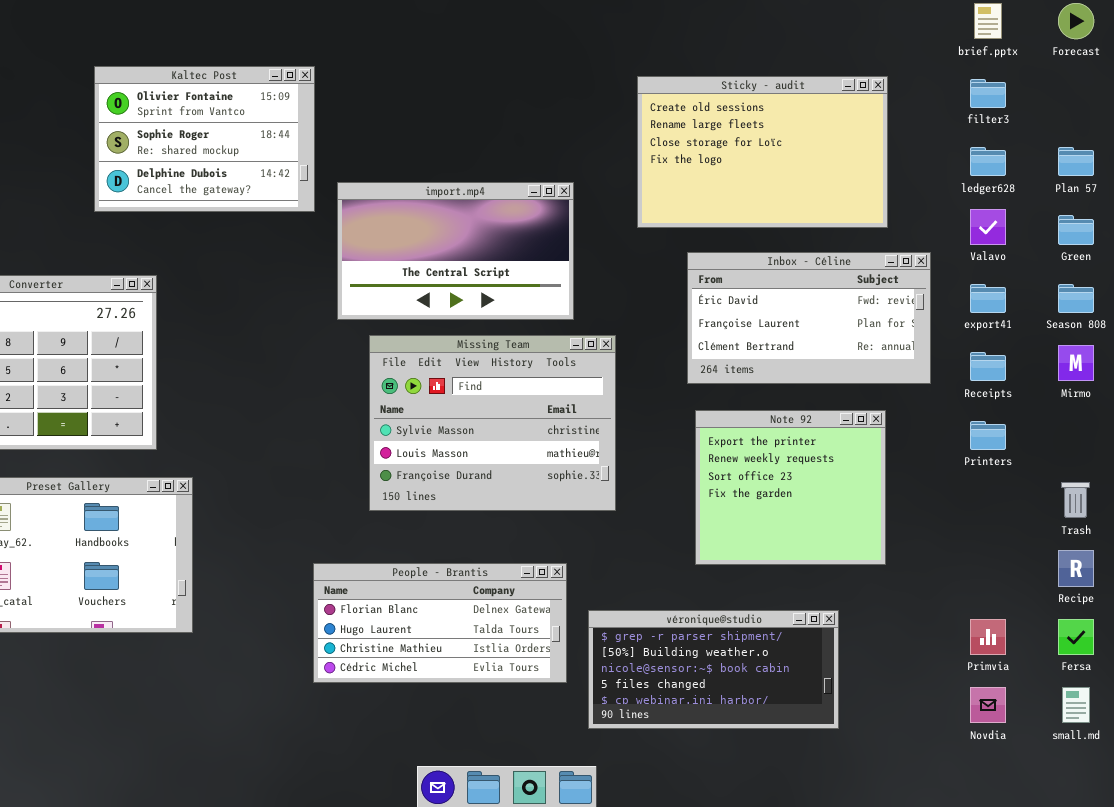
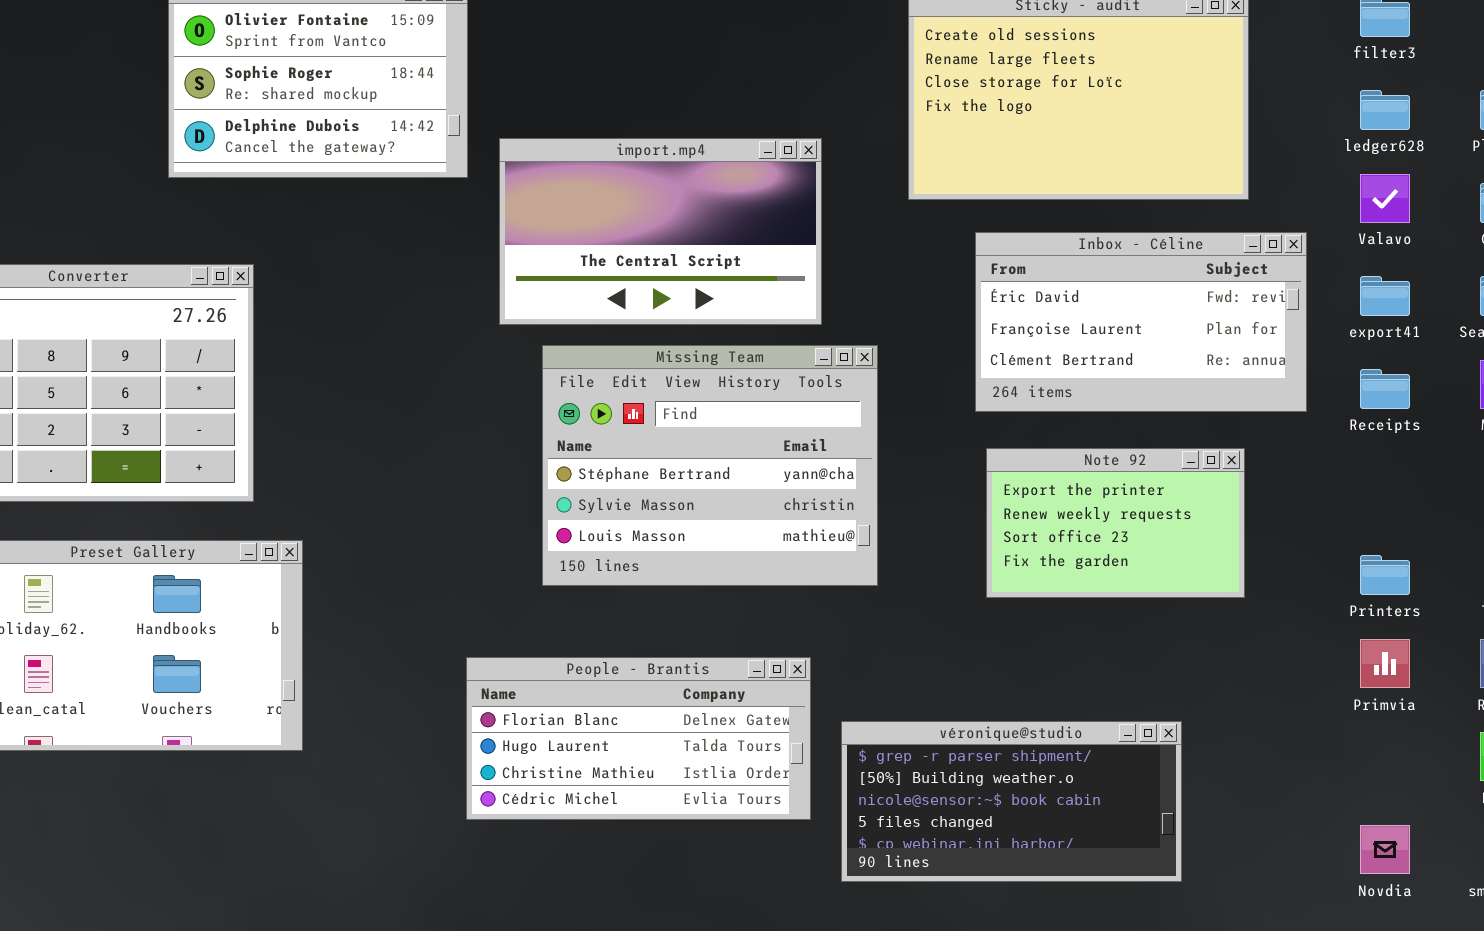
Missing Team: [369,335,616,511] -> [542,345,878,586], scrolled up 1 row
Note 92: [695,410,886,565] -> [986,448,1245,598], resized
Printers: [970,421,1006,450] -> [1360,555,1410,595], moved
Primvia: [970,619,1006,655] -> [1360,639,1410,688], moved

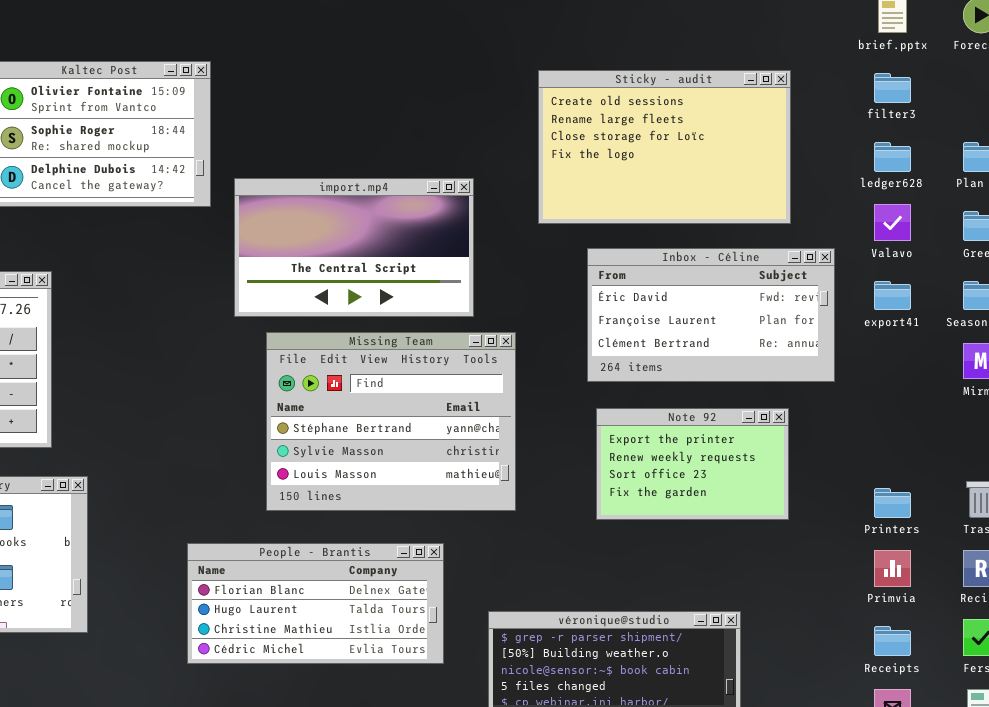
Receipts: [1360,369,1410,409] -> [874,626,911,656], moved
People - Brantis: [466,657,811,820] -> [187,543,444,664], moved

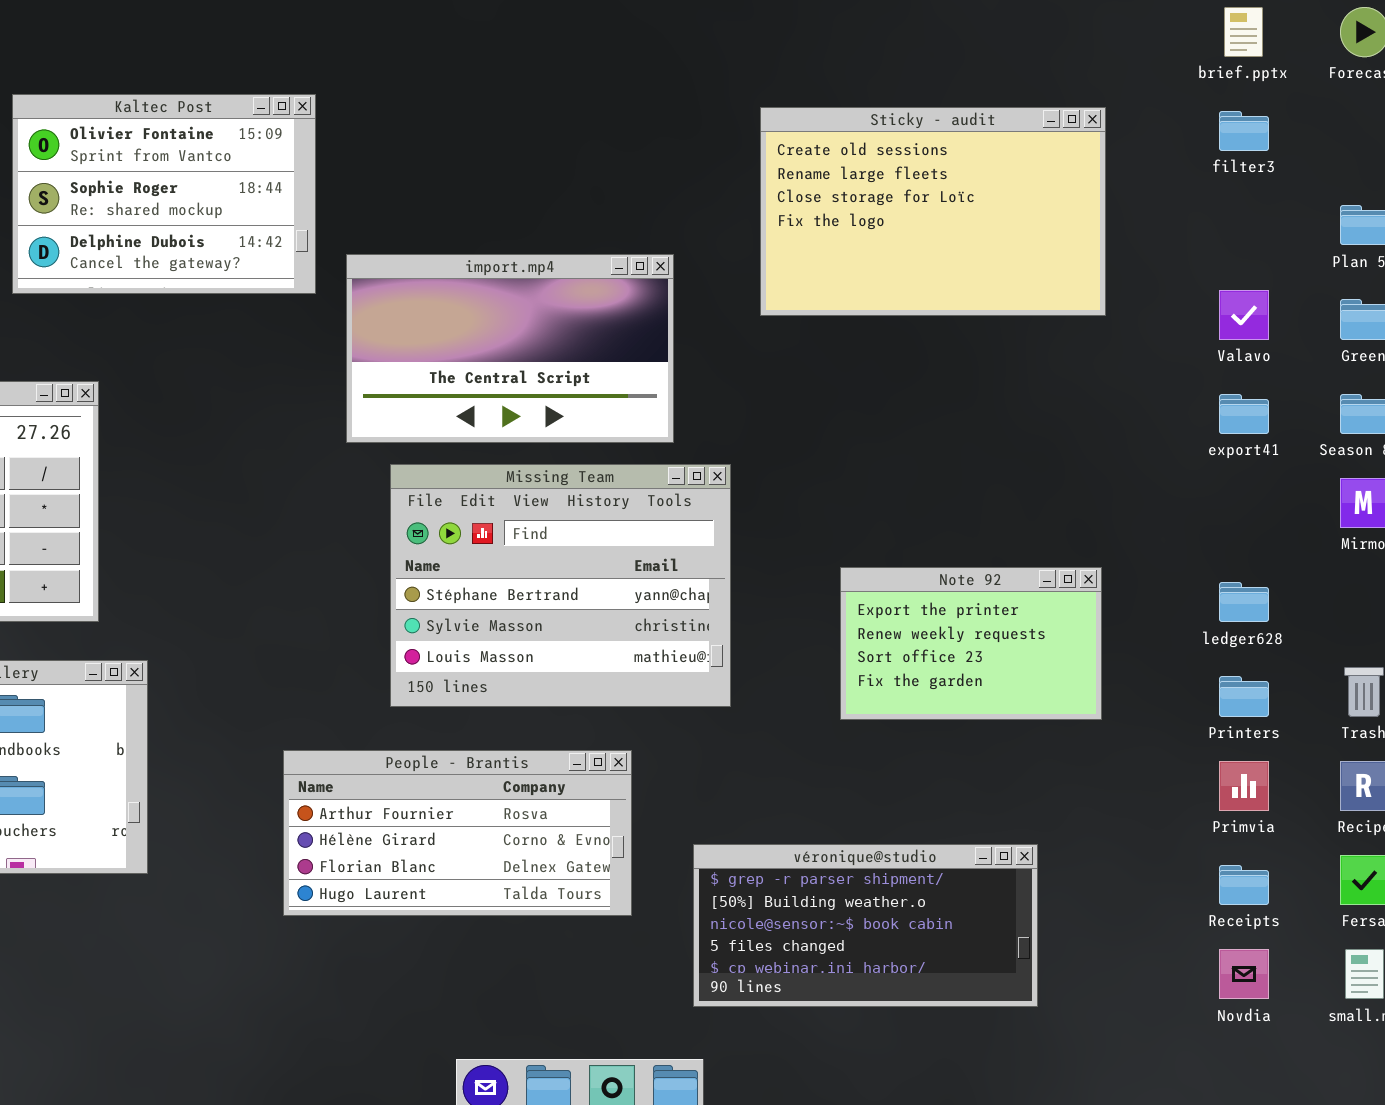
ledger628: [874,142,911,172] -> [1219,582,1269,622], moved
Inbox - Céline: [587,248,835,382] -> none, closed
People - Brantis: [187,543,444,664] -> [283,750,632,916], scrolled up 2 rows

